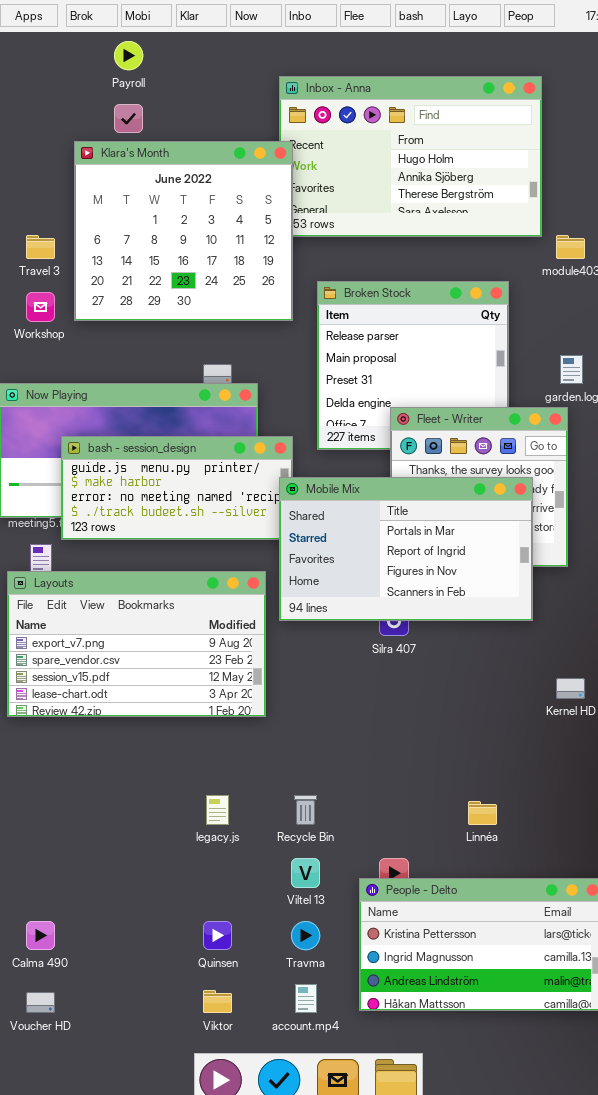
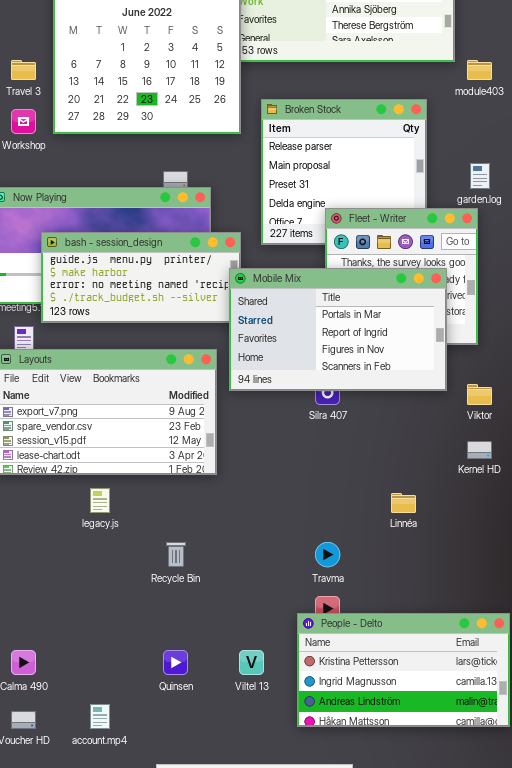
legacy.js: [206,795,229,825] -> [90,488,110,513], moved
Recycle Bin: [294,795,317,825] -> [166,542,186,567], moved
Linnéa: [468,801,497,825] -> [391,493,416,513], moved
Viltel 13: [291,858,320,888] -> [239,650,264,675], moved
Travma: [291,921,320,950] -> [315,542,340,567], moved
account.mp4: [295,984,317,1013] -> [90,704,110,729], moved
Viktor: [203,990,232,1013] -> [467,384,492,405], moved

